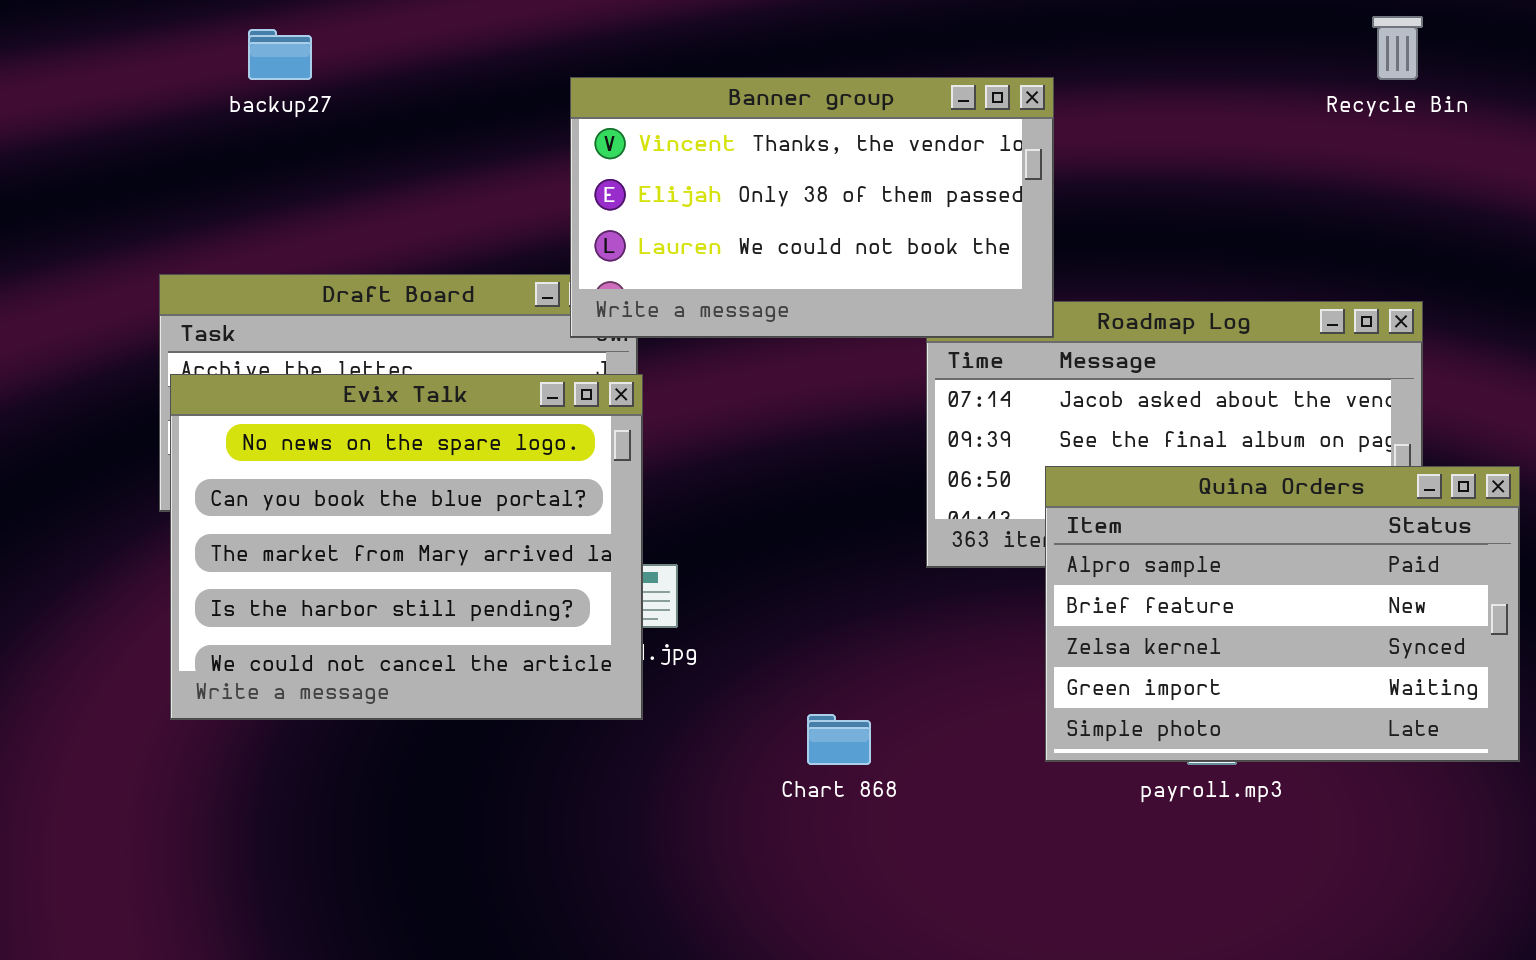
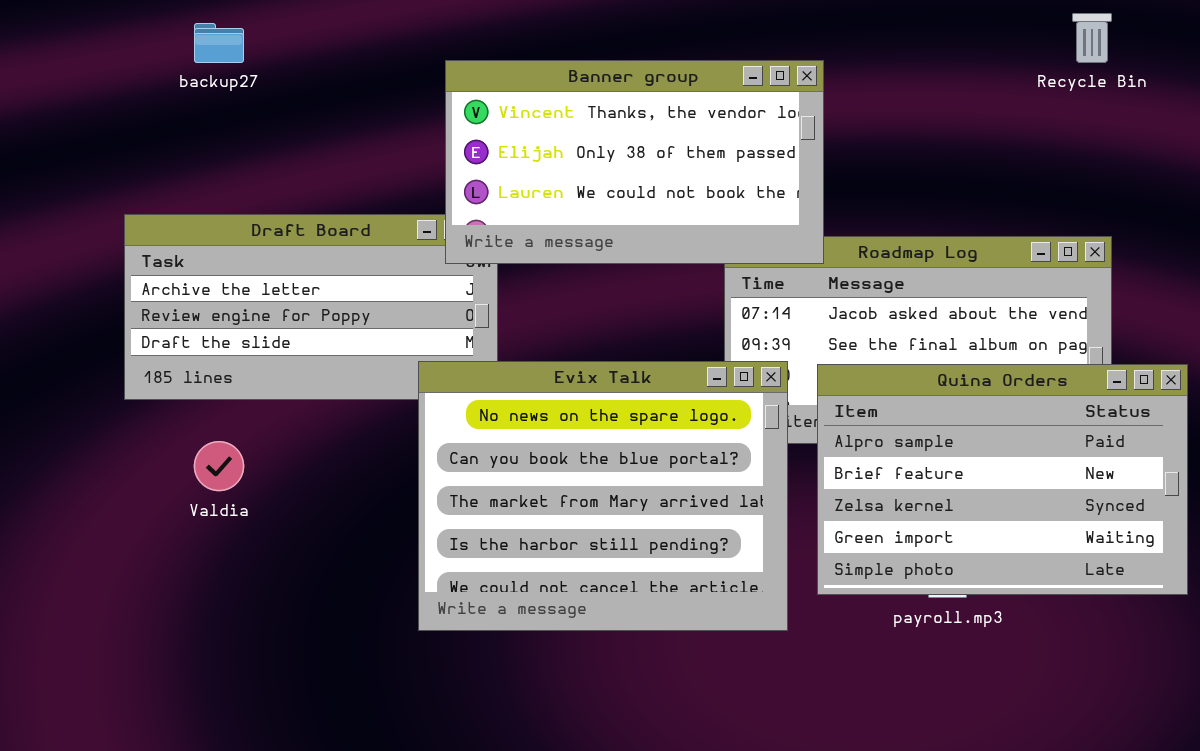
Evix Talk: [170,374,643,720] -> [418,361,788,631], moved

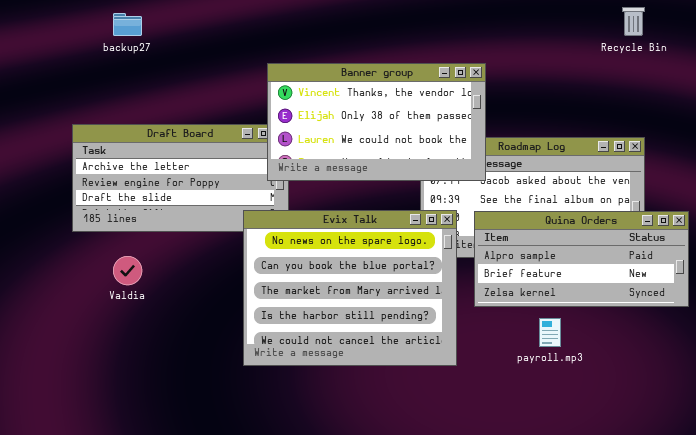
Banner group: [445,60,824,264] -> [267,63,486,181], moved
Quina Orders: [817,364,1188,595] -> [474,211,689,307], resized

